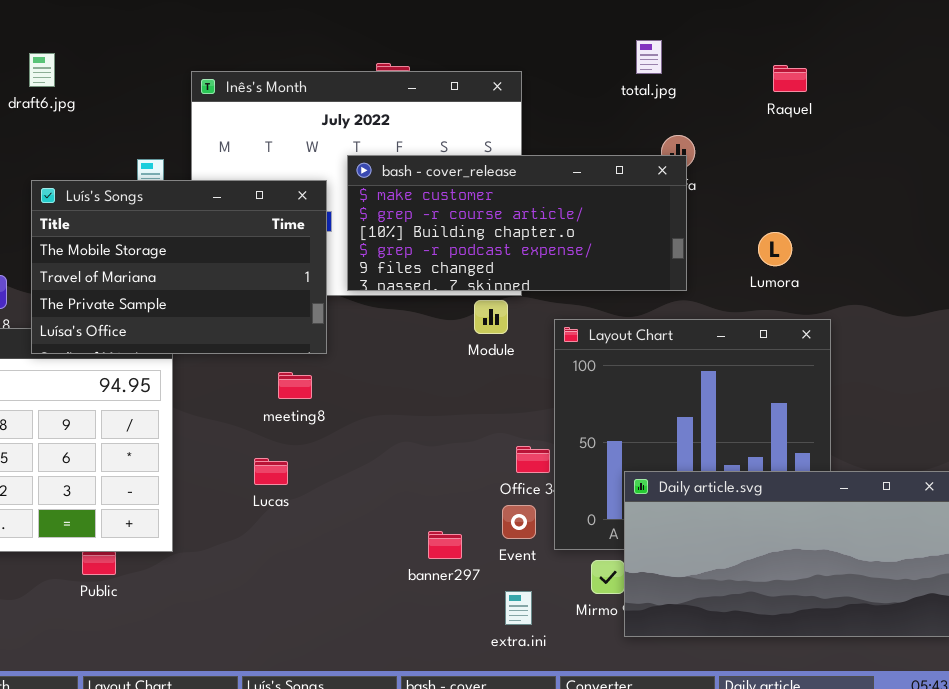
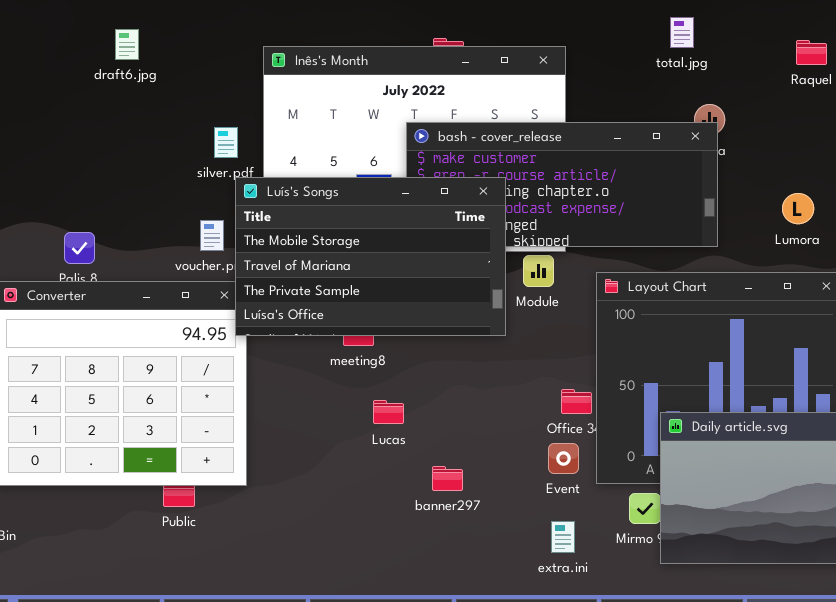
Luís's Songs: [31,180,327,354] -> [235,177,506,336], moved
Lucas: [254,458,288,485] -> [373,400,404,424], moved
banner297: [428,531,462,559] -> [432,466,463,491], moved

